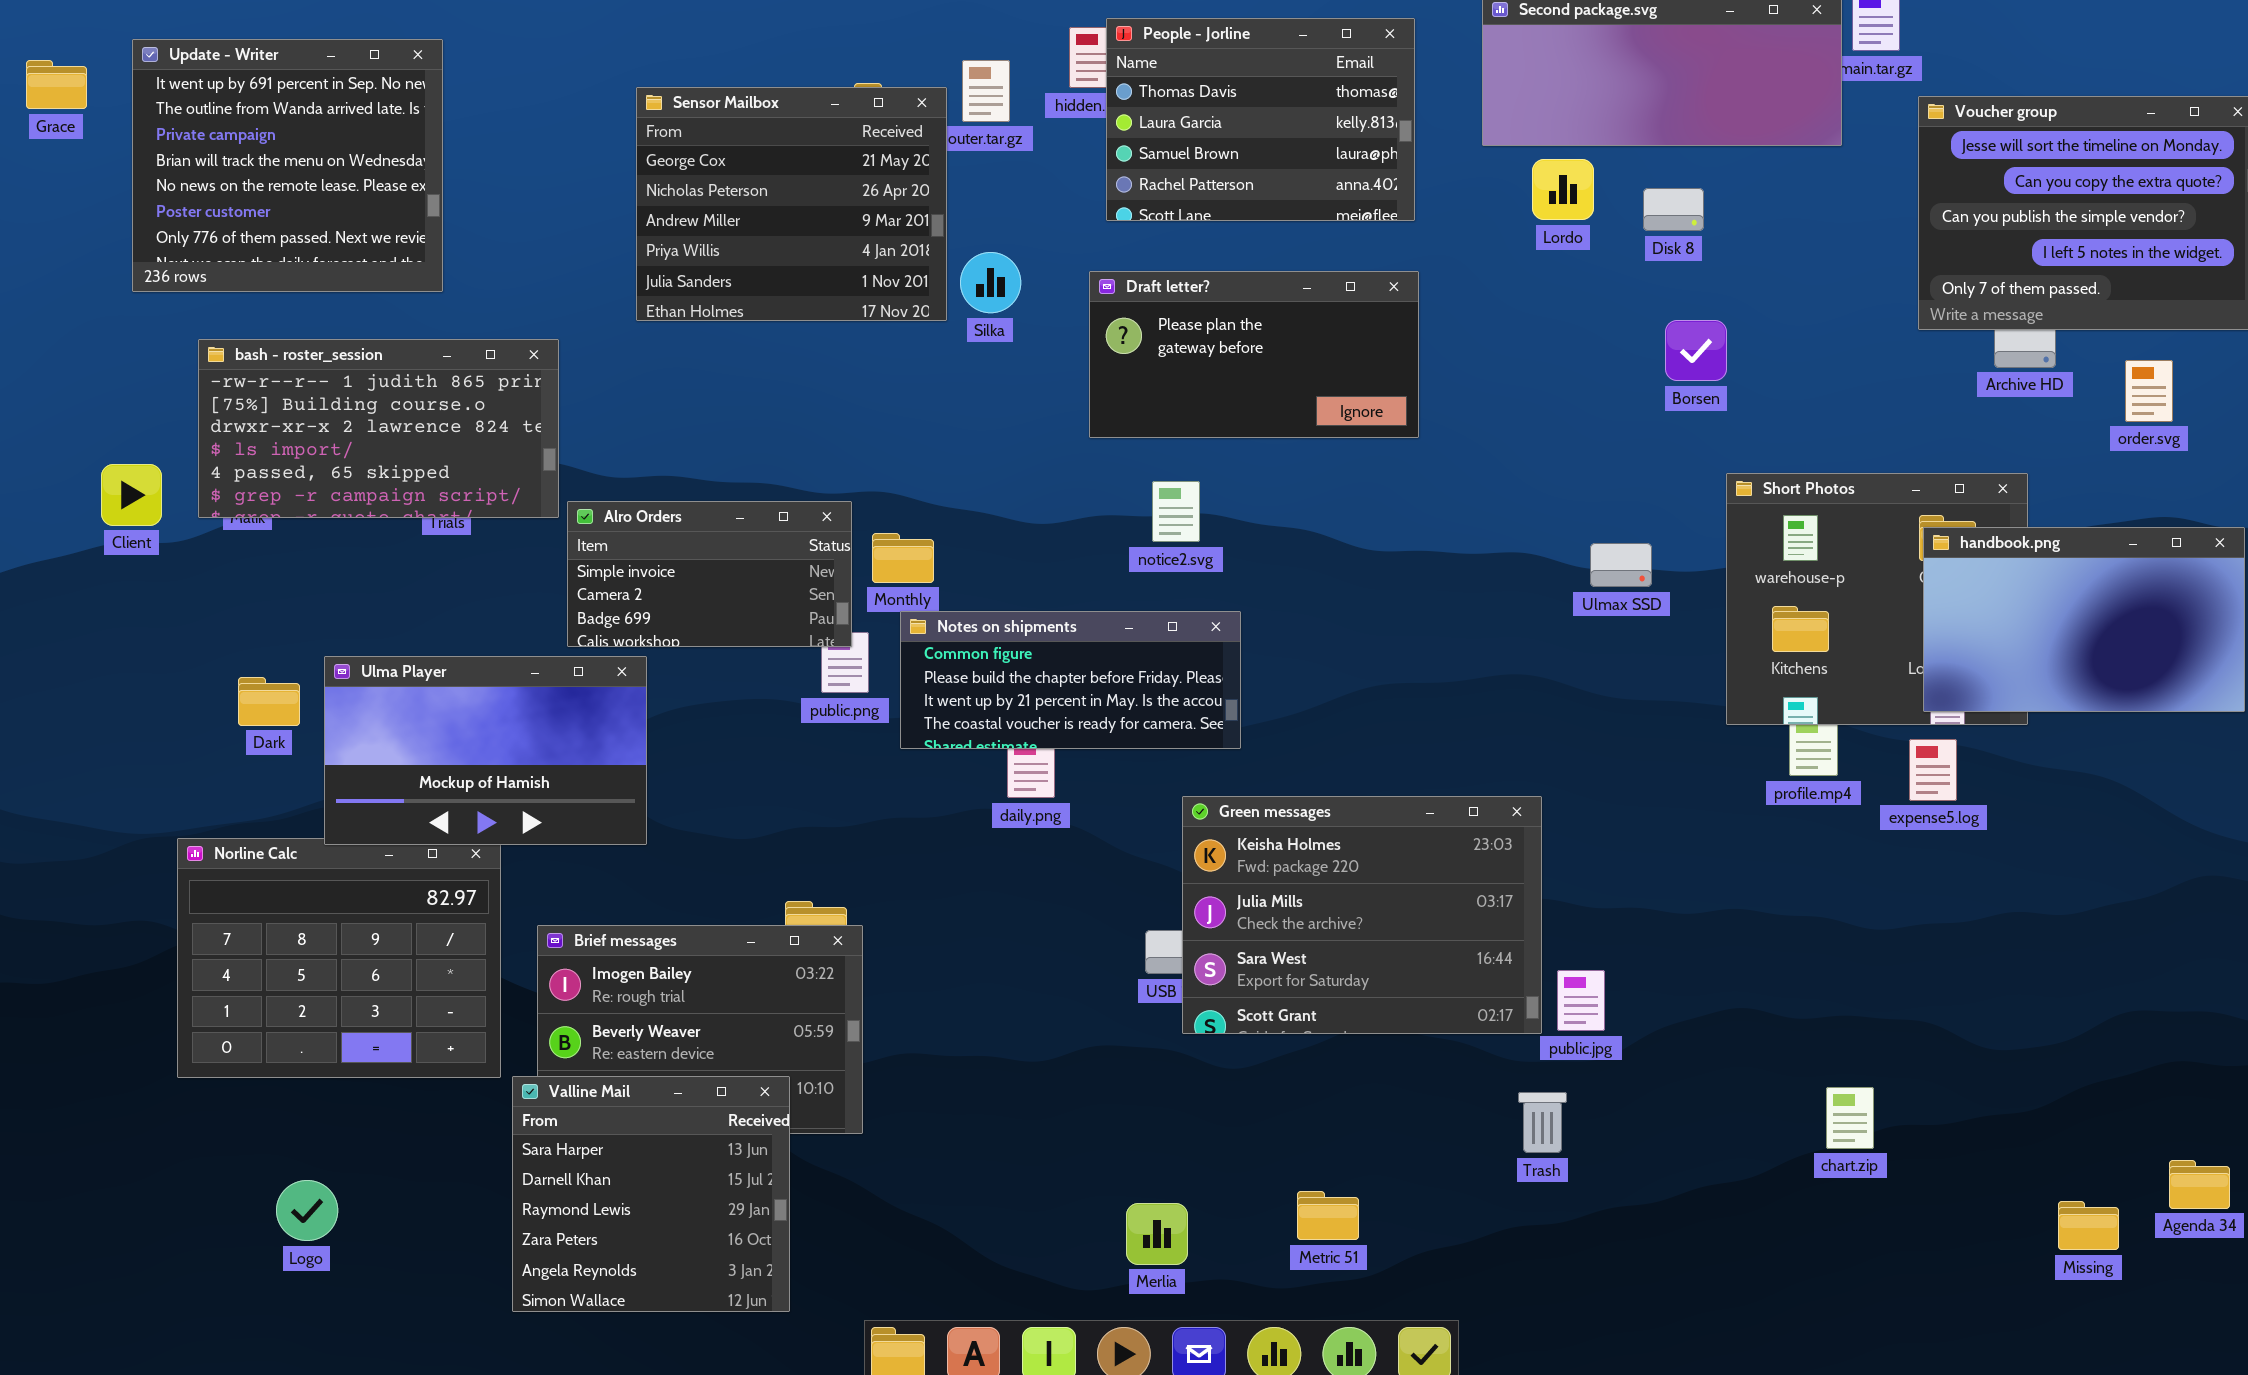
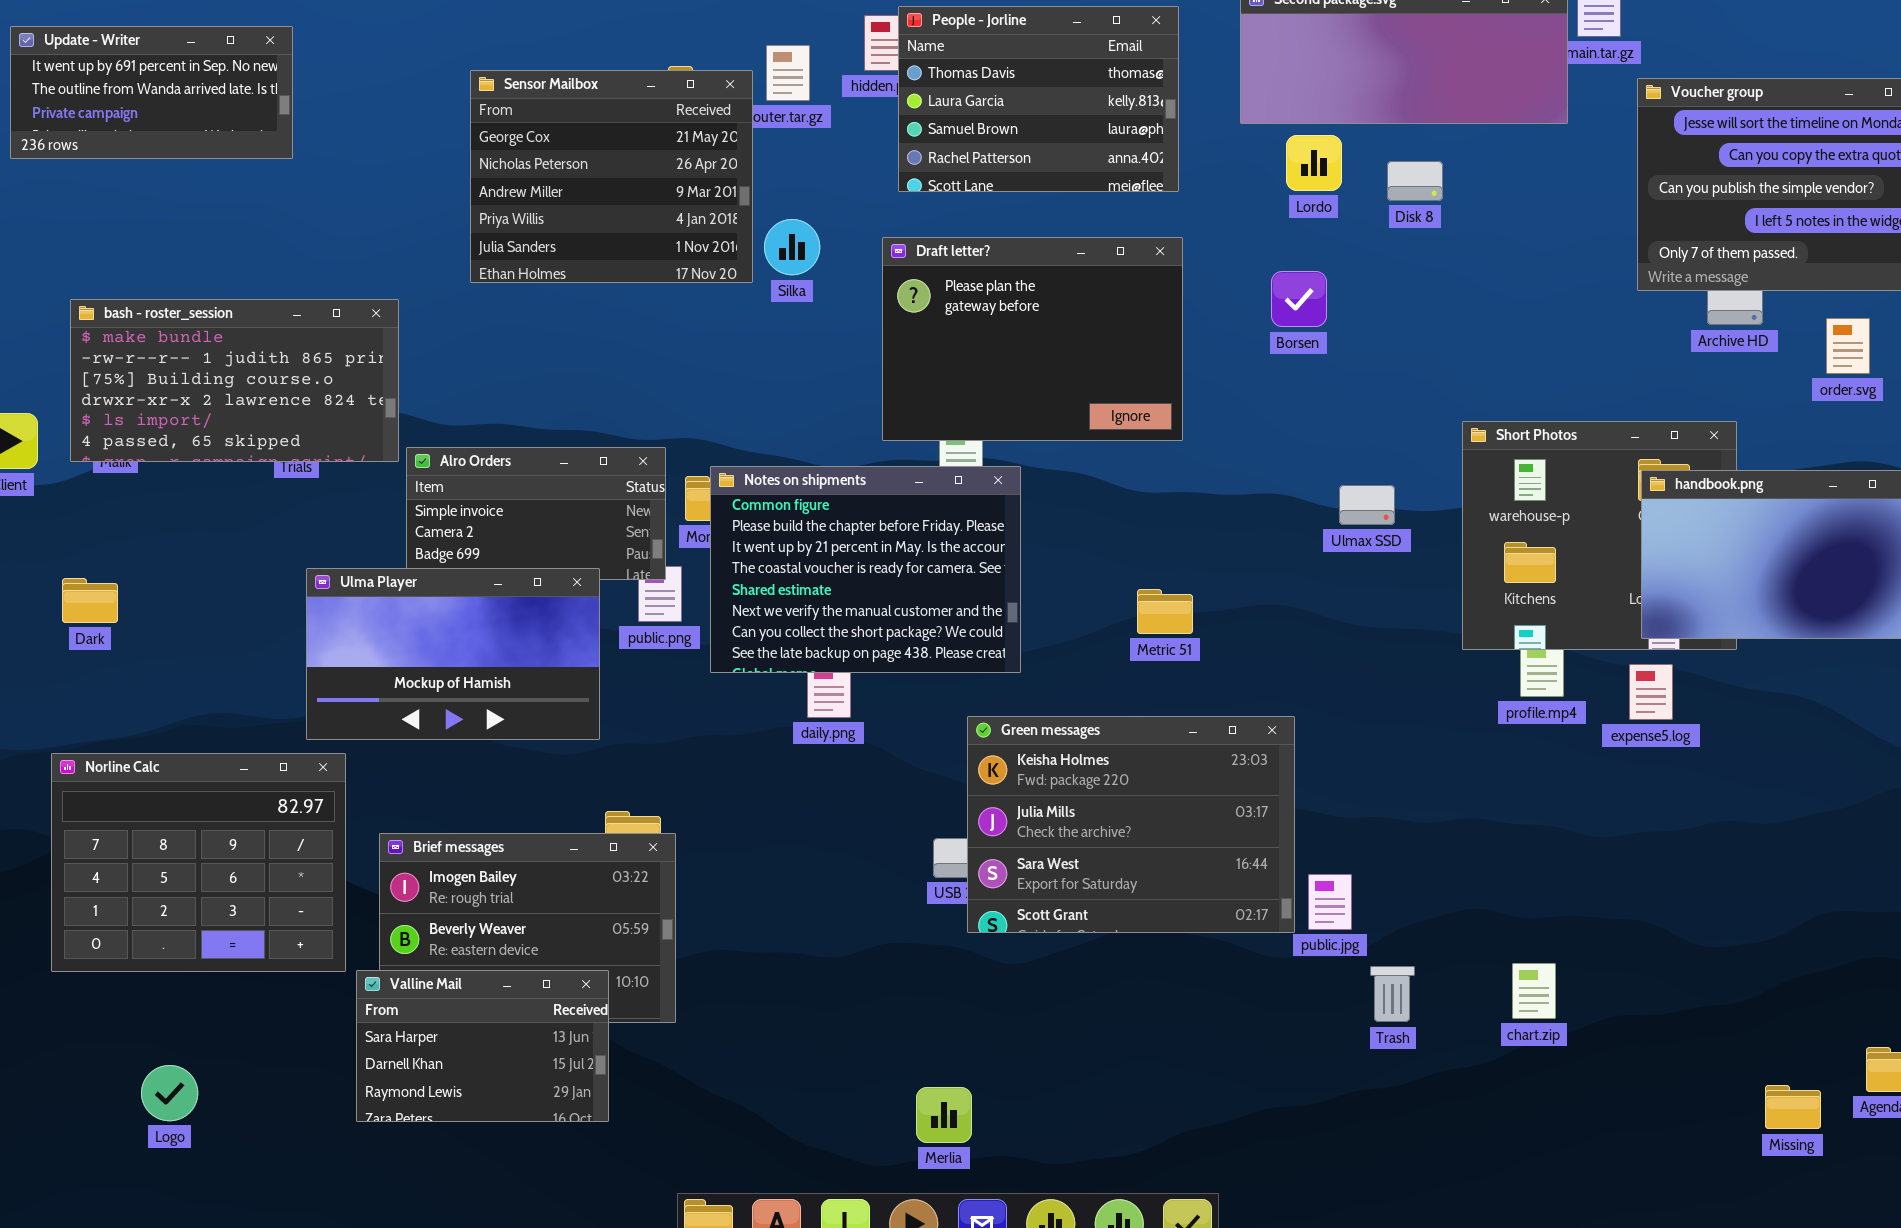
Update - Writer: [132,39,443,292] -> [10,26,293,159], resized
Draft letter?: [1089,271,1419,438] -> [882,237,1183,441], resized
Borsen: [1665,320,1727,381] -> [1271,271,1327,327], moved
bash - roster_session: [198,339,559,518] -> [70,299,399,462], scrolled up 1 row
Notes on shipments: [900,611,1241,749] -> [710,466,1021,673], resized
Ulma Player: [324,656,647,845] -> [306,568,600,740], moved
Dark: [238,677,300,726] -> [62,578,118,623], moved
Valline Mail: [512,1076,790,1312] -> [356,970,609,1122], resized
chart.zip: [1826,1087,1874,1149] -> [1512,963,1556,1019], moved
Trash: [1518,1092,1567,1153] -> [1370,966,1415,1022], moved
Metric 51: [1297,1191,1359,1240] -> [1137,589,1193,634], moved

